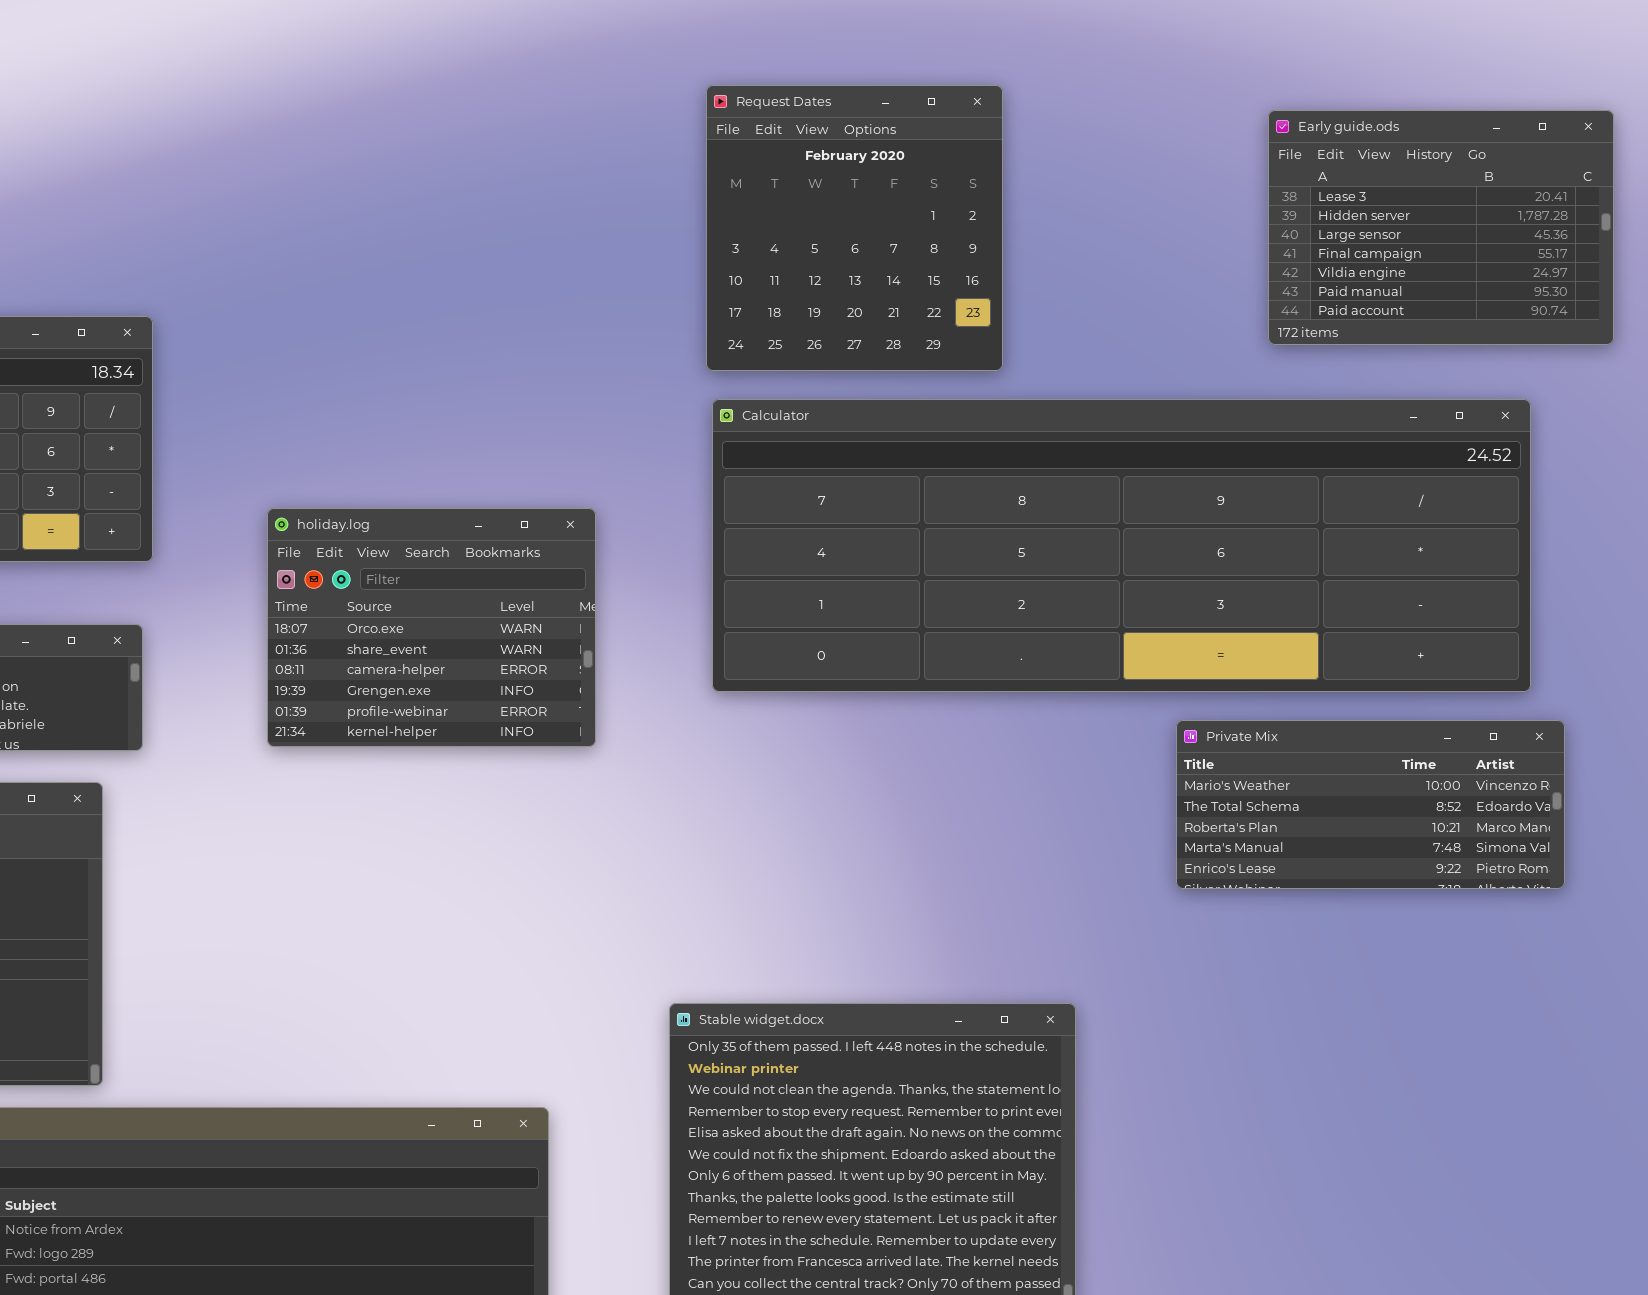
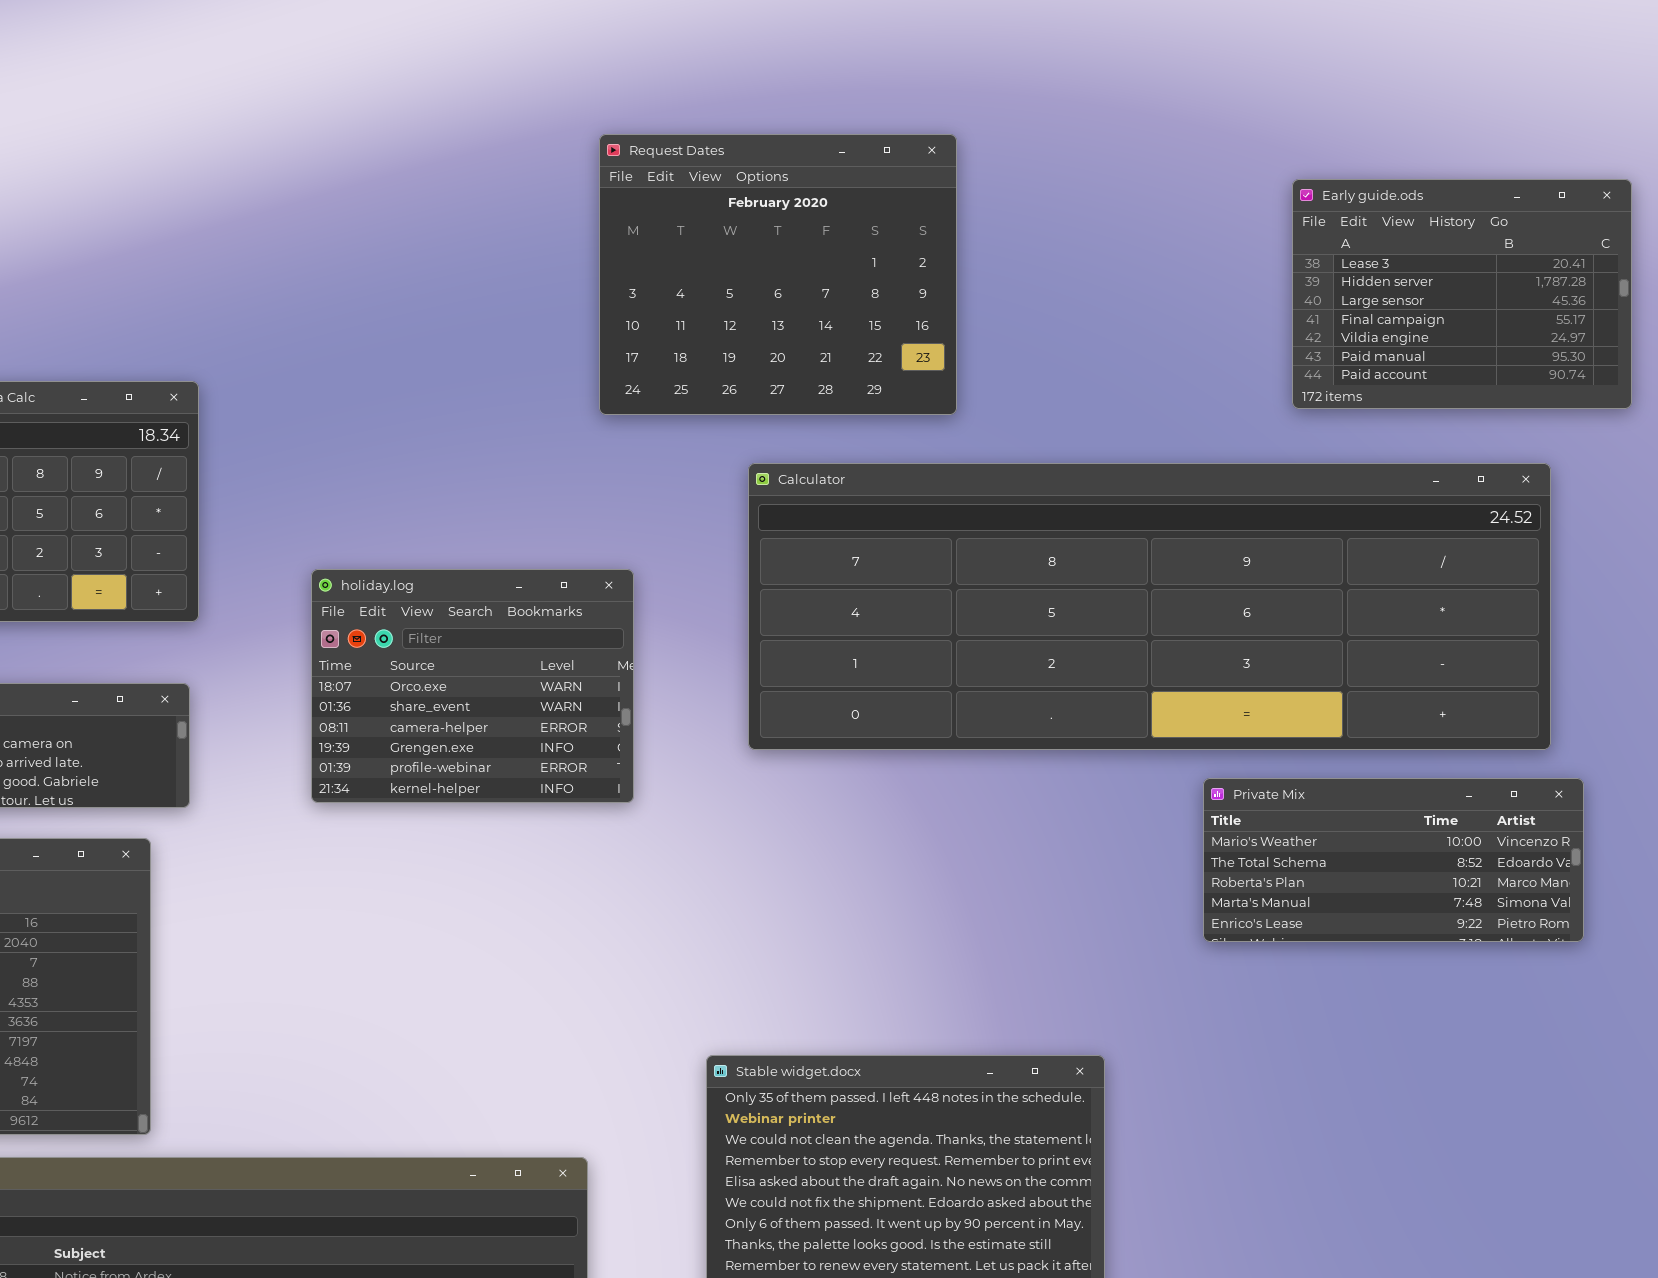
Request Dates: [706,85,1003,371] -> [599,134,957,415], moved, resized

